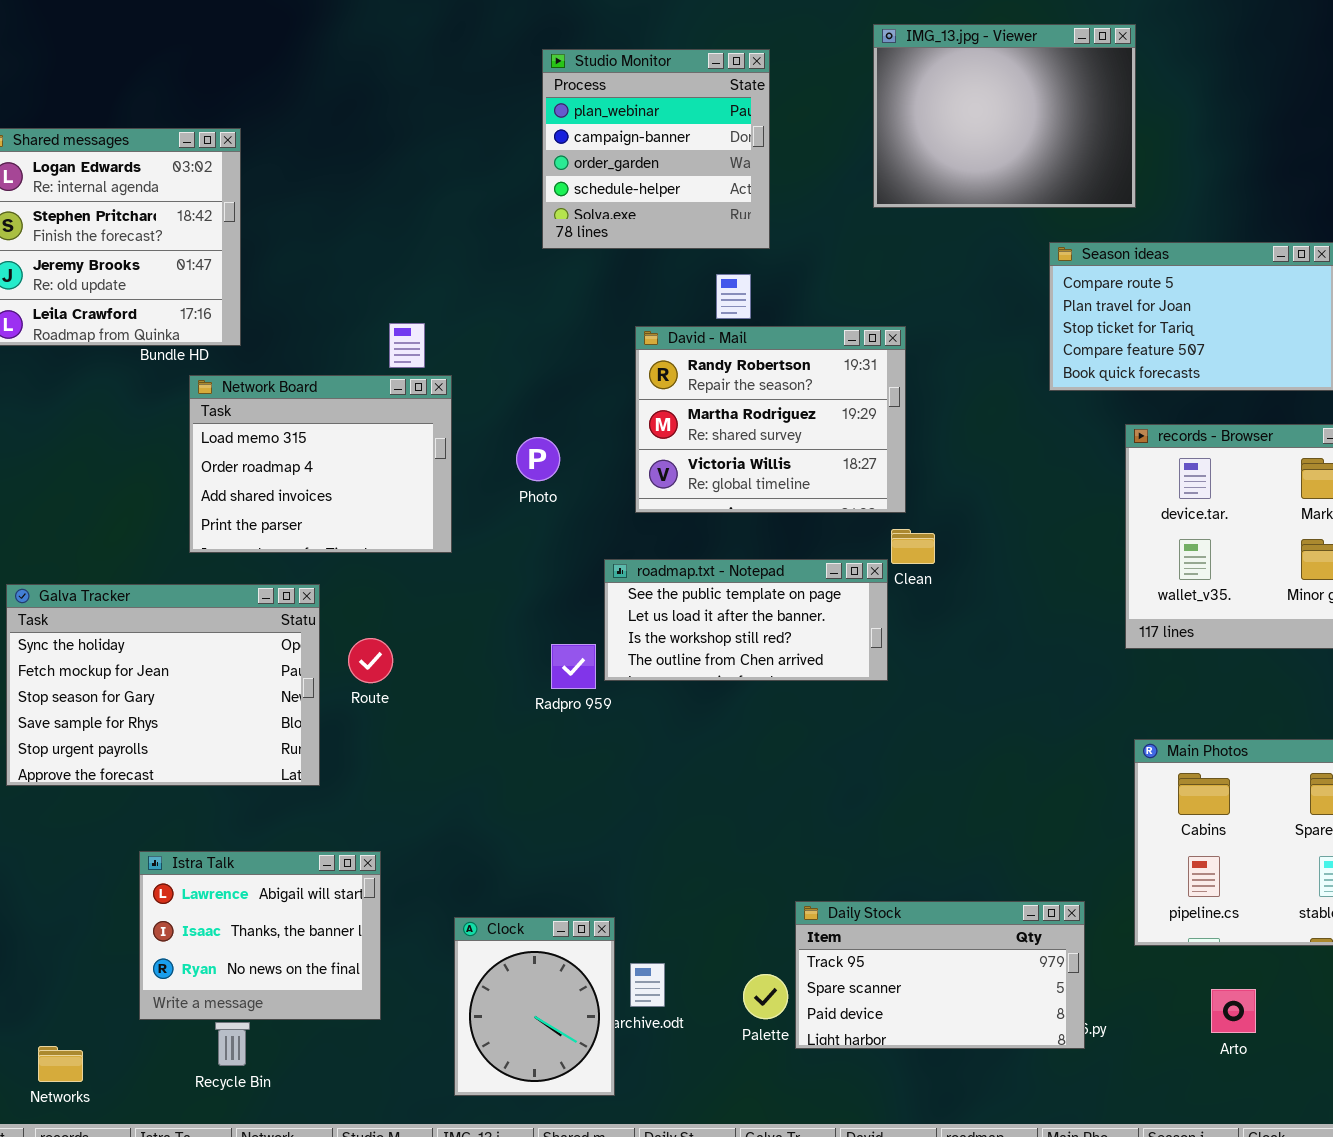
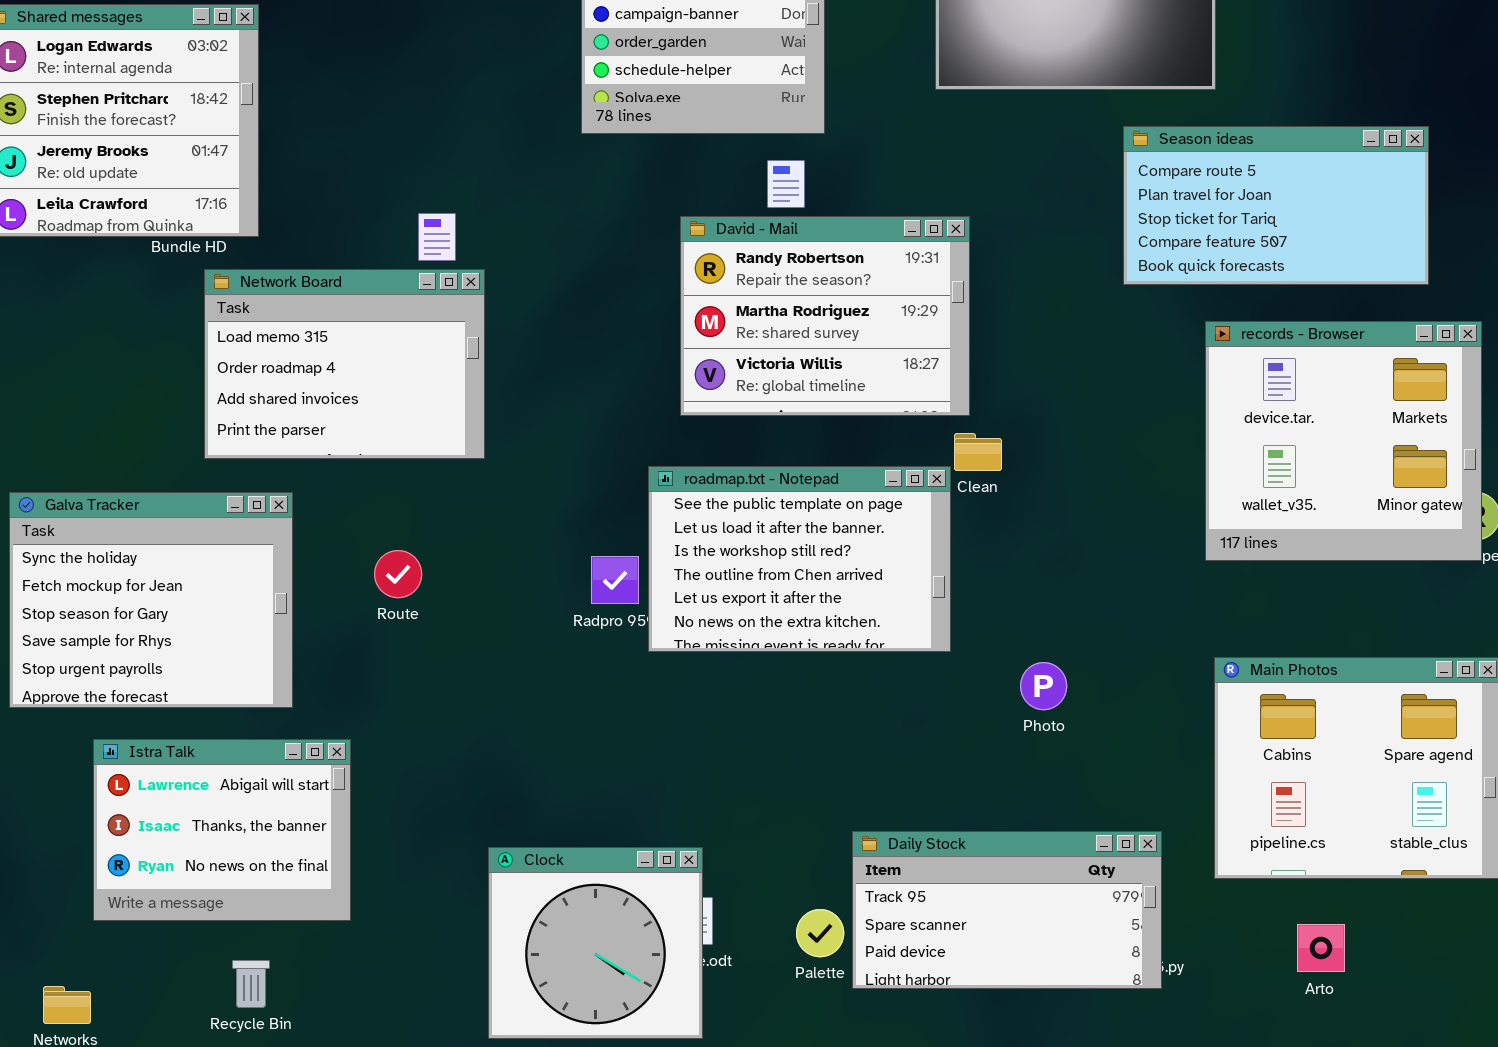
Photo: [516,437,560,481] -> [1020,662,1067,710], moved
roadmap.txt - Notepad: [604,559,888,681] -> [648,466,951,652], resized
Galva Tracker: [6,584,320,786] -> [9,492,293,708], resized
Istra Talk: [139,851,381,1020] -> [93,739,351,921], moved
Clock: [454,917,615,1096] -> [488,847,703,1039], resized

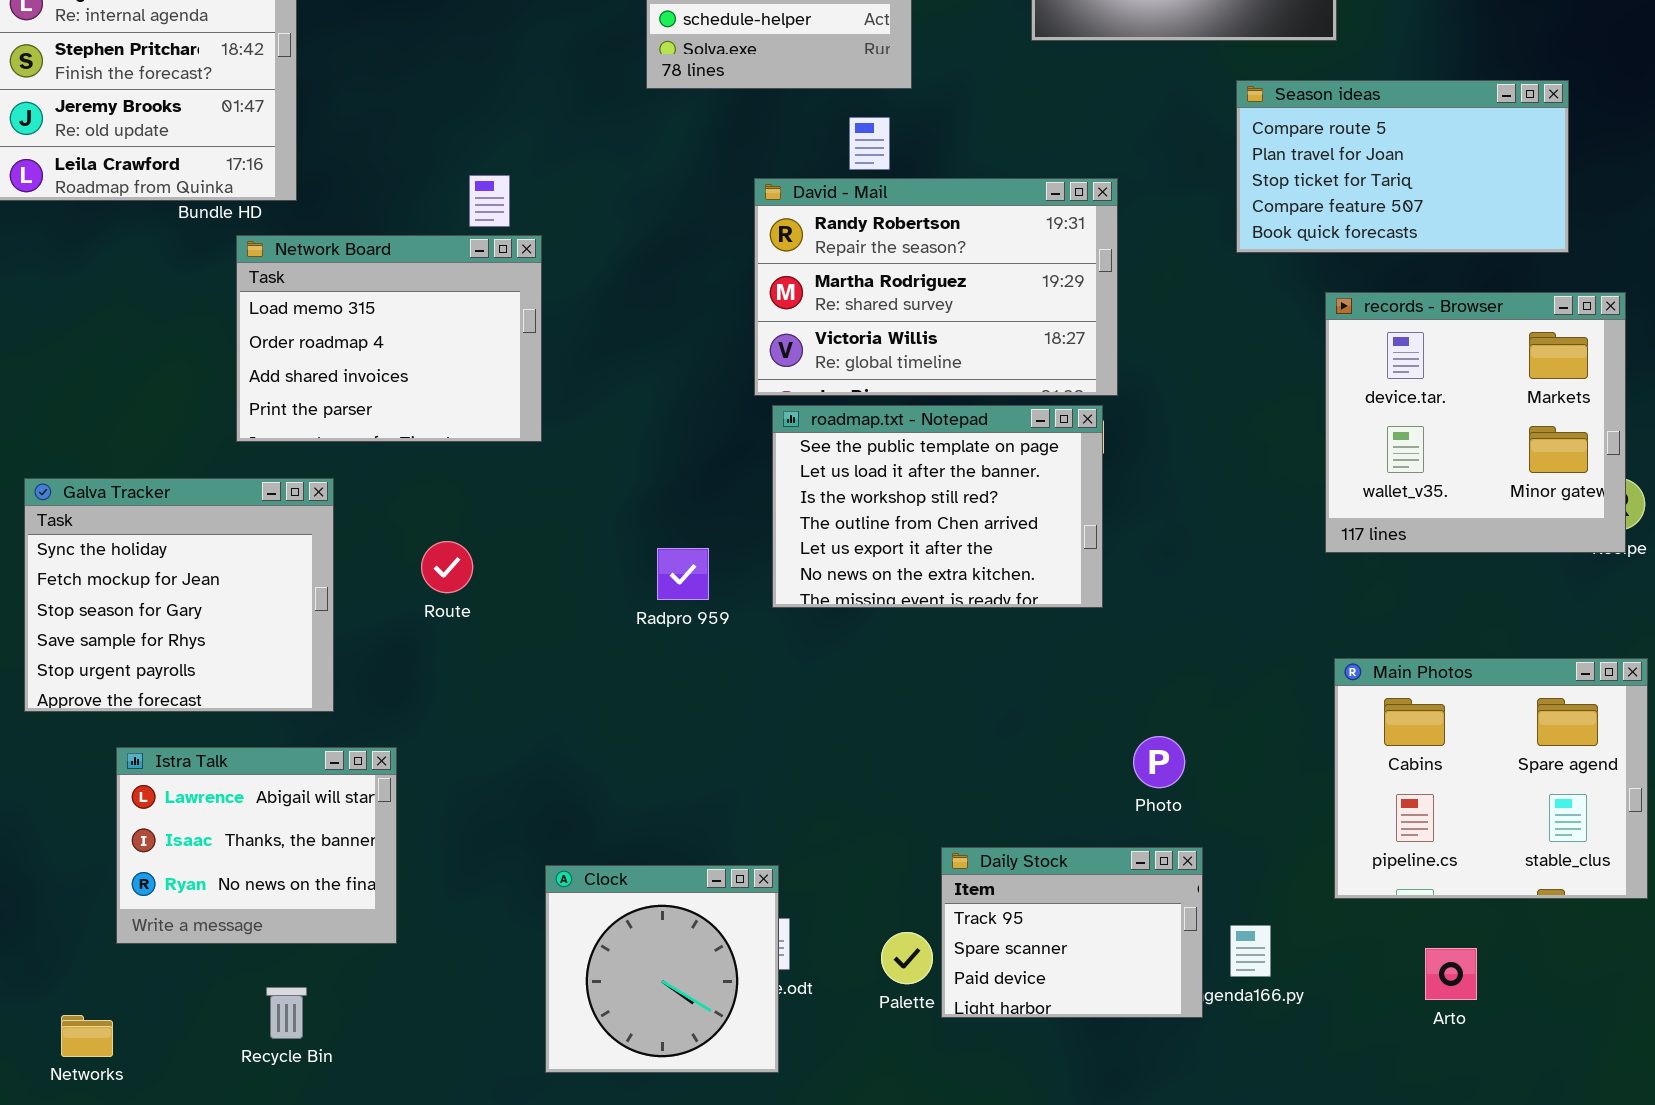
David - Mail: [680,216,970,416] -> [754,178,1118,396], resized
roadmap.txt - Notepad: [648,466,951,652] -> [772,405,1103,608], moved
Photo: [1020,662,1067,710] -> [1133,736,1185,788], moved
Daily Stock: [852,831,1162,989] -> [941,847,1203,1018], resized

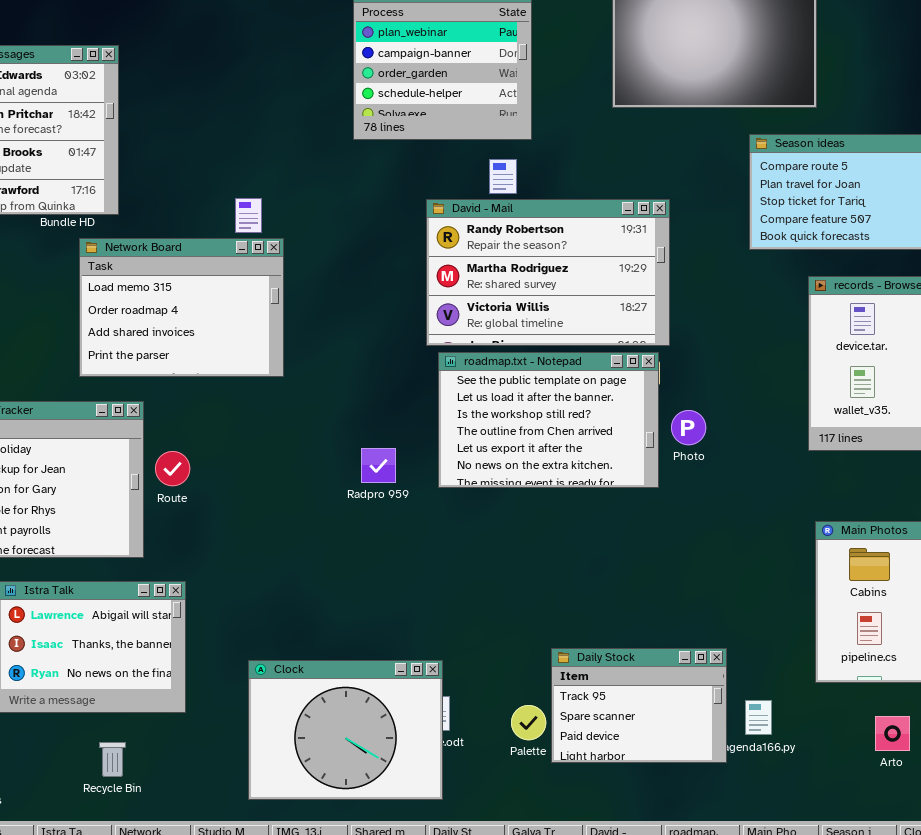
Route: [421,541,473,593] -> [155,451,190,486], moved
Photo: [1133,736,1185,788] -> [671,410,706,445], moved
Clock: [545,865,779,1073] -> [248,660,443,800], resized

